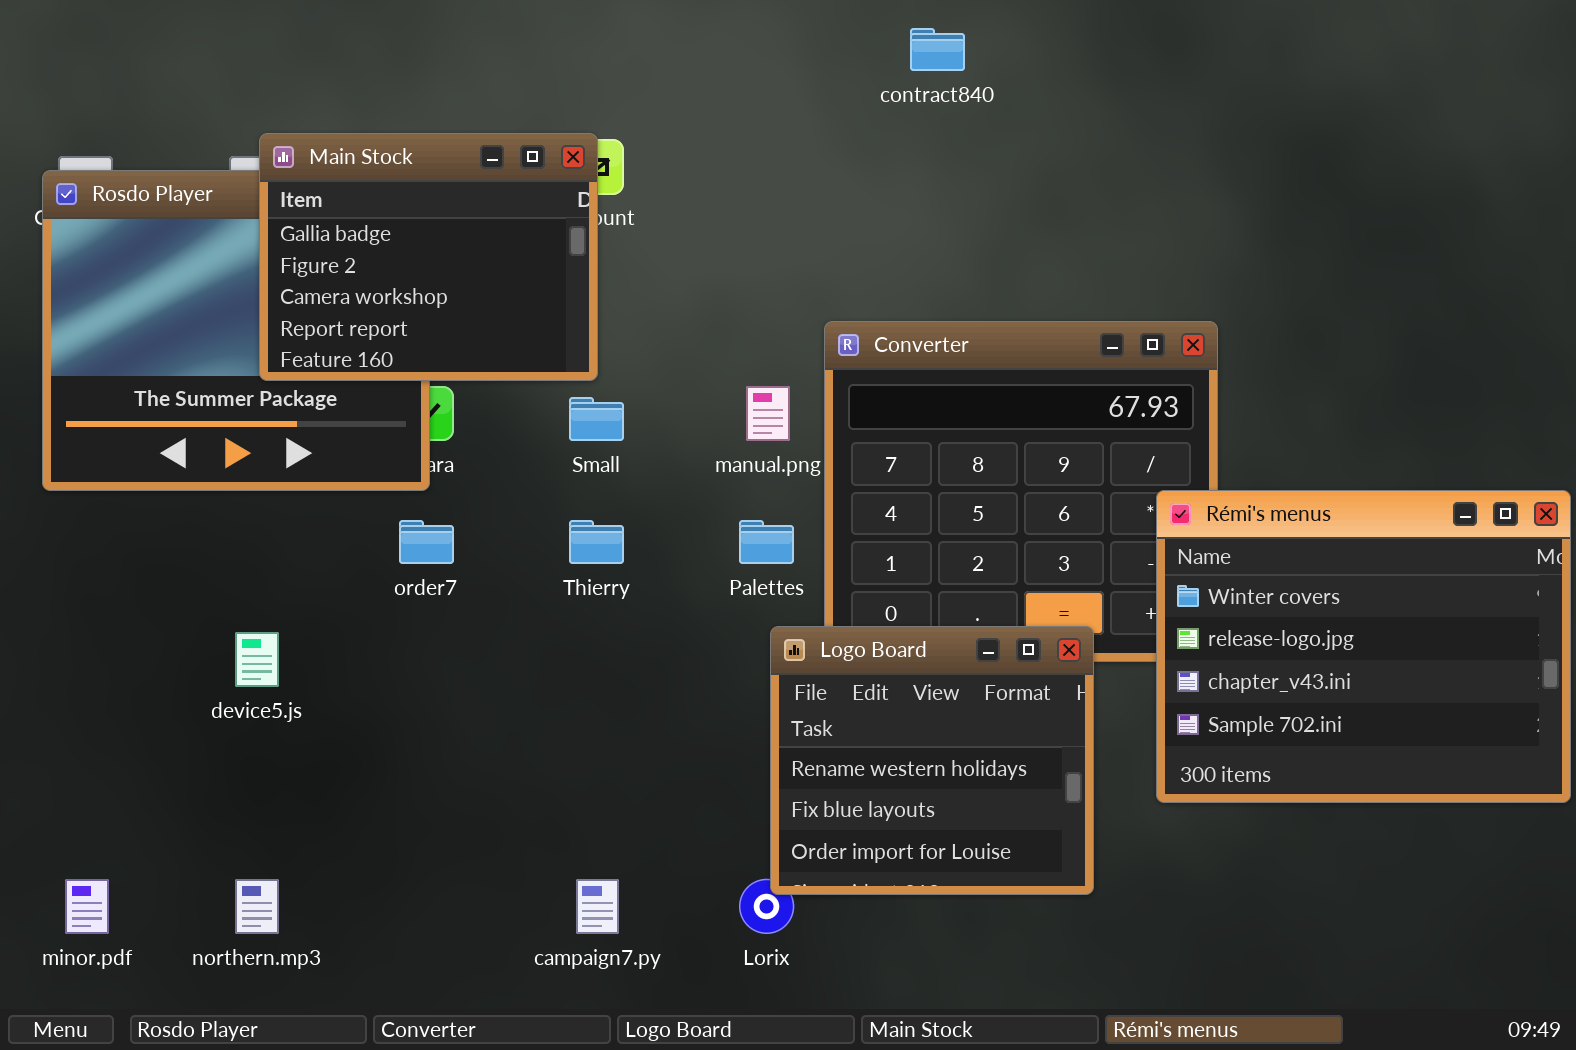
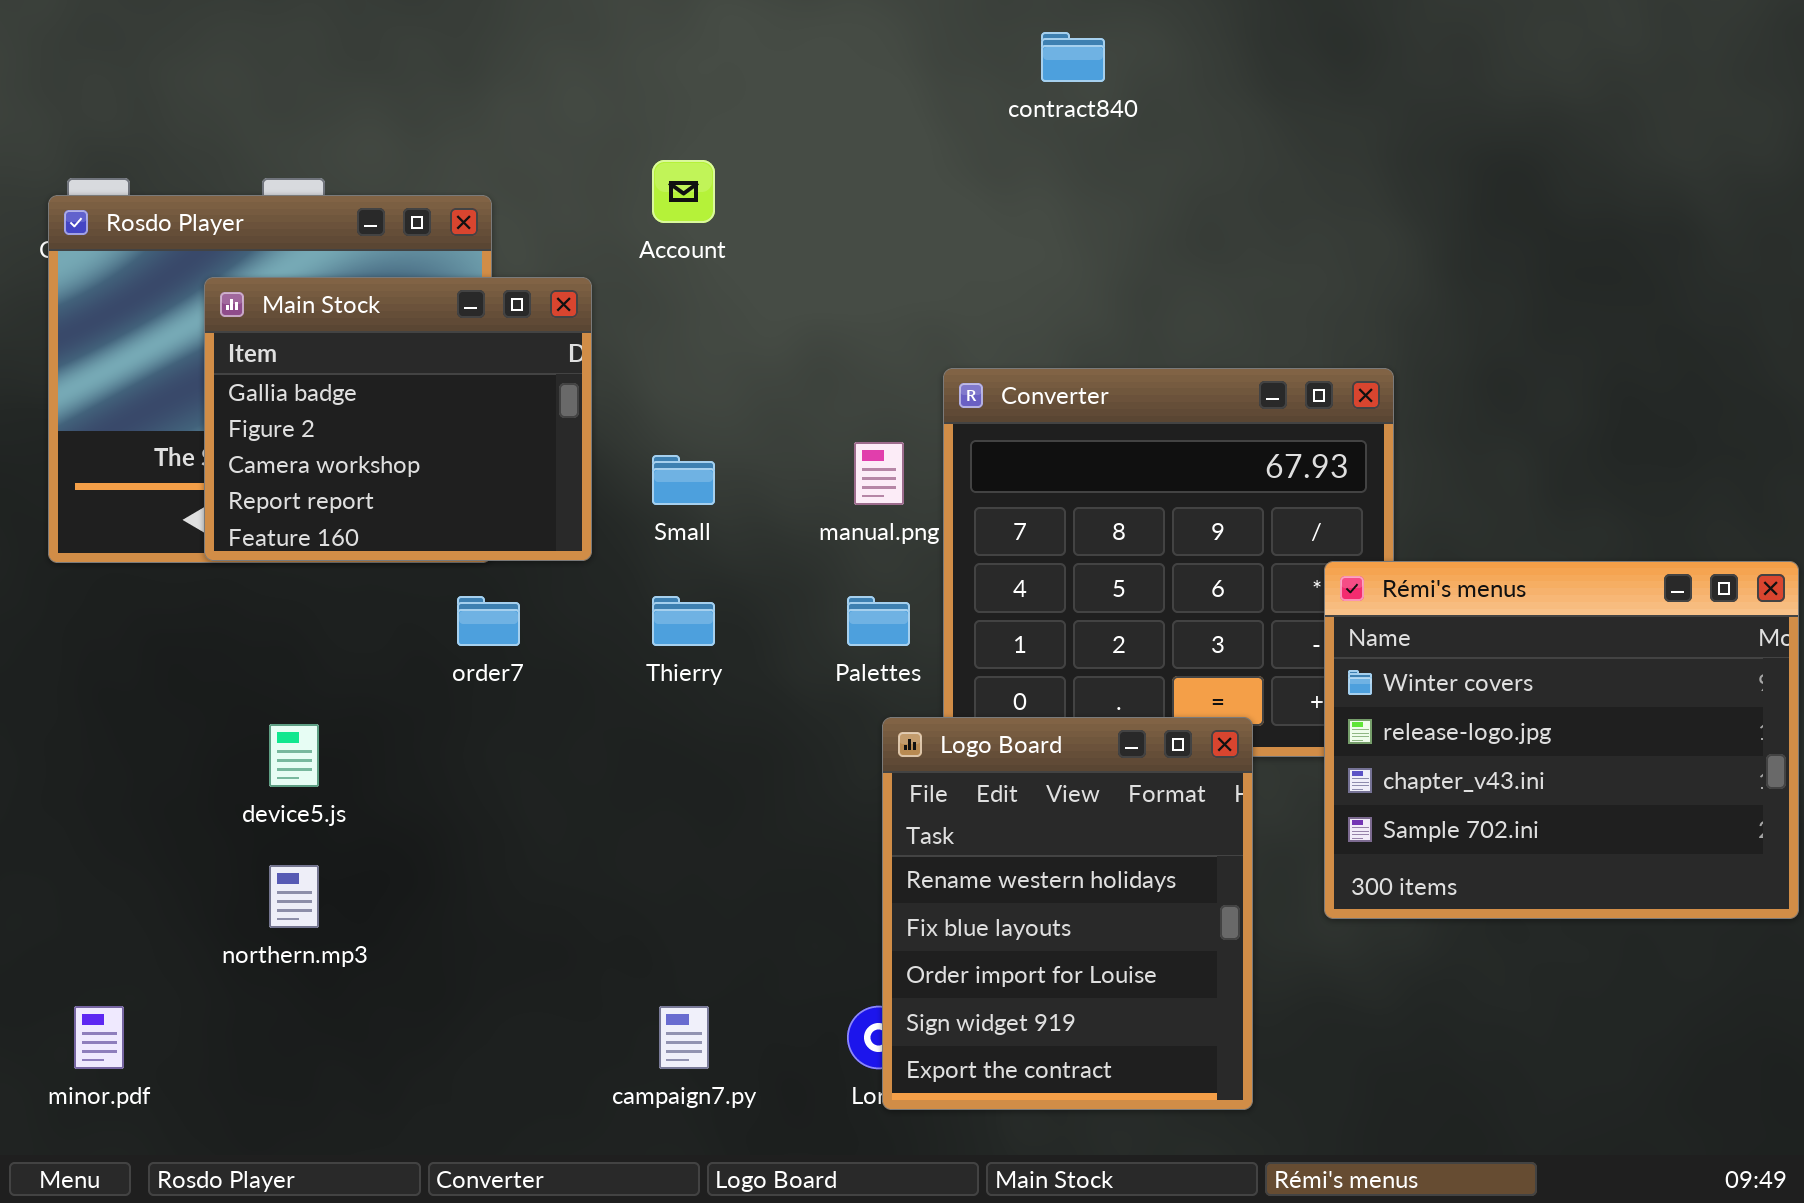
Main Stock: [259,133,598,381] -> [204,277,592,561], moved
Logo Board: [770,626,1094,895] -> [882,717,1253,1110], resized
northern.mp3: [235,879,279,934] -> [269,865,319,928], moved

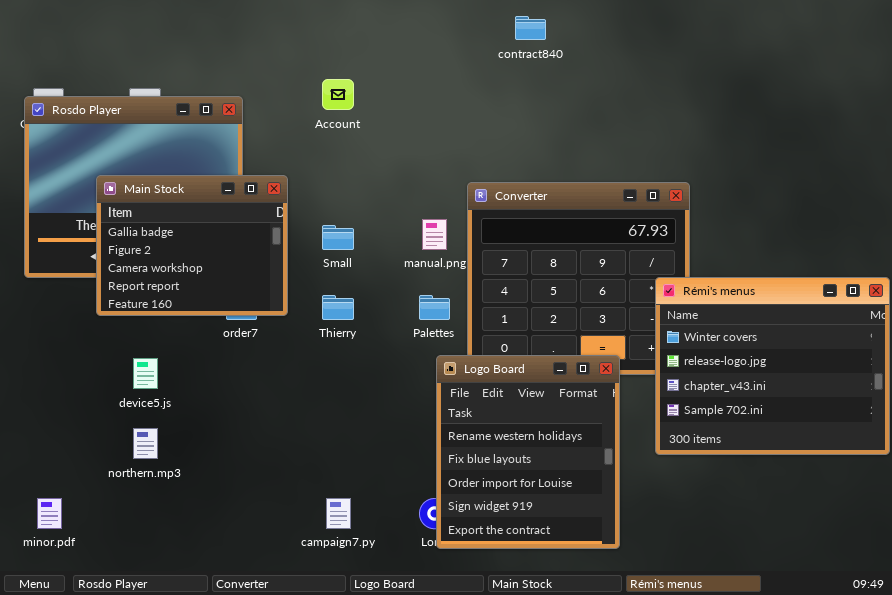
Main Stock: [204,277,592,561] -> [96,175,288,316], moved

